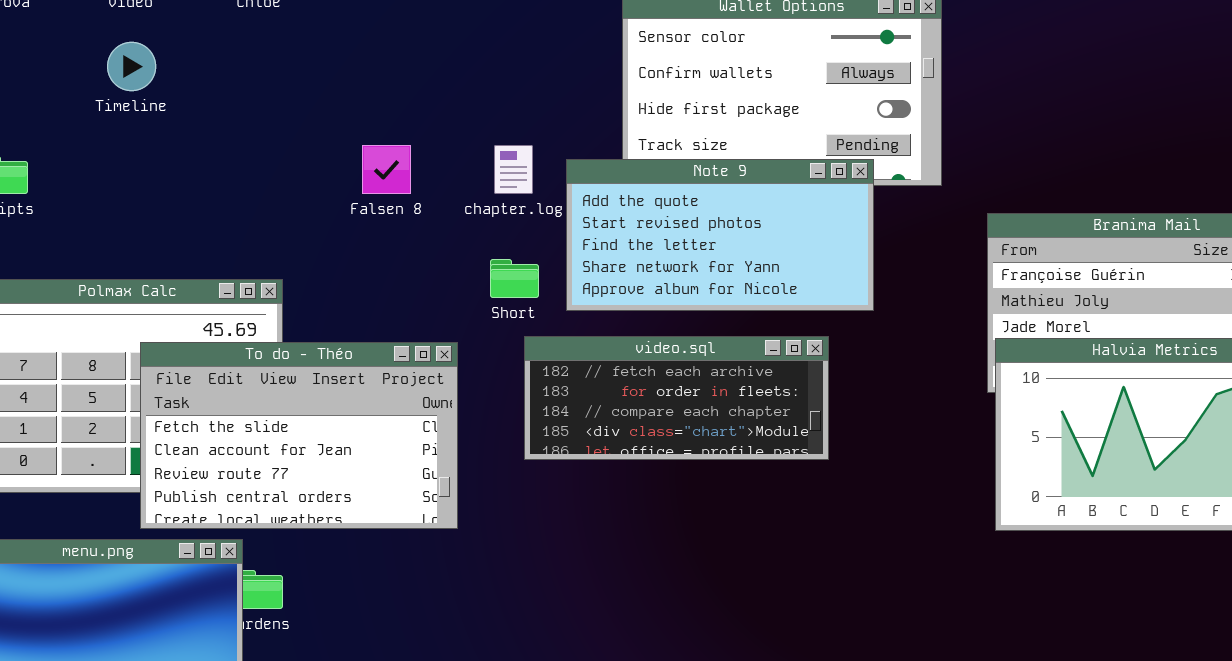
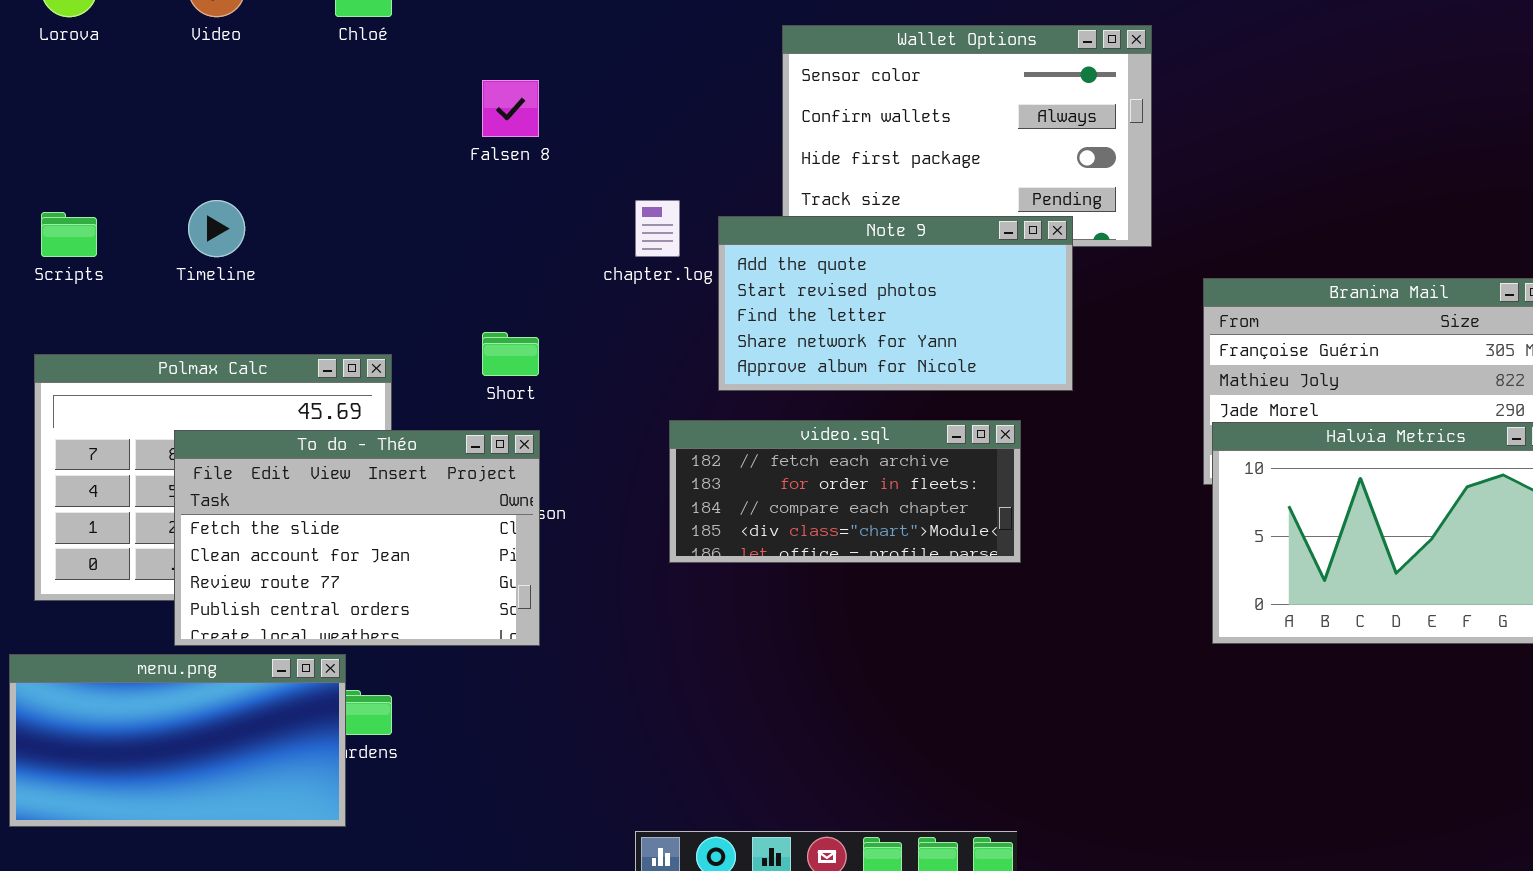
Timeline: [107,42,156,91] -> [188,200,245,257], moved
Falsen 8: [362,145,411,194] -> [482,80,539,137], moved
Short: [490,259,539,298] -> [482,332,539,376], moved
To do - Théo: [140,342,458,529] -> [174,430,540,646], moved

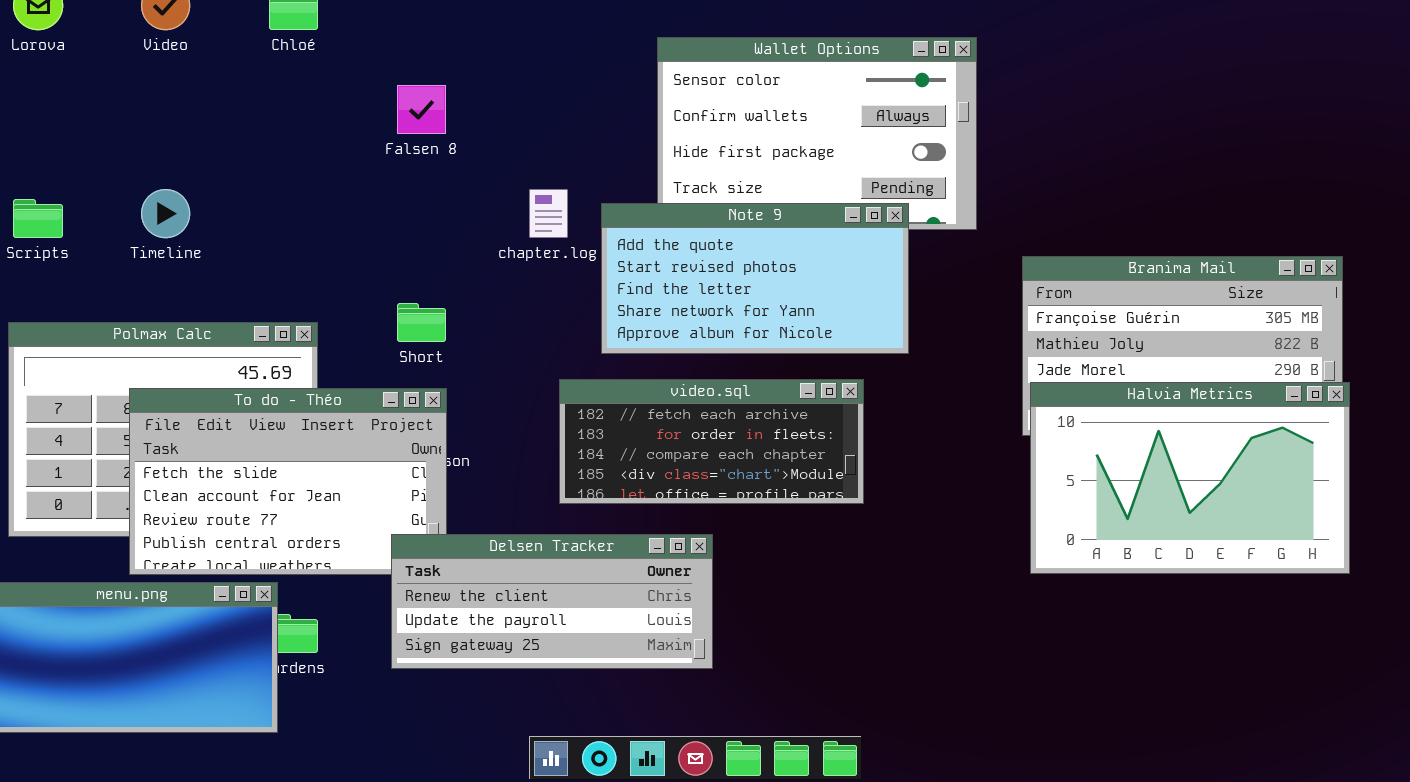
Delsen Tracker: none -> [391,534,713,669], opened

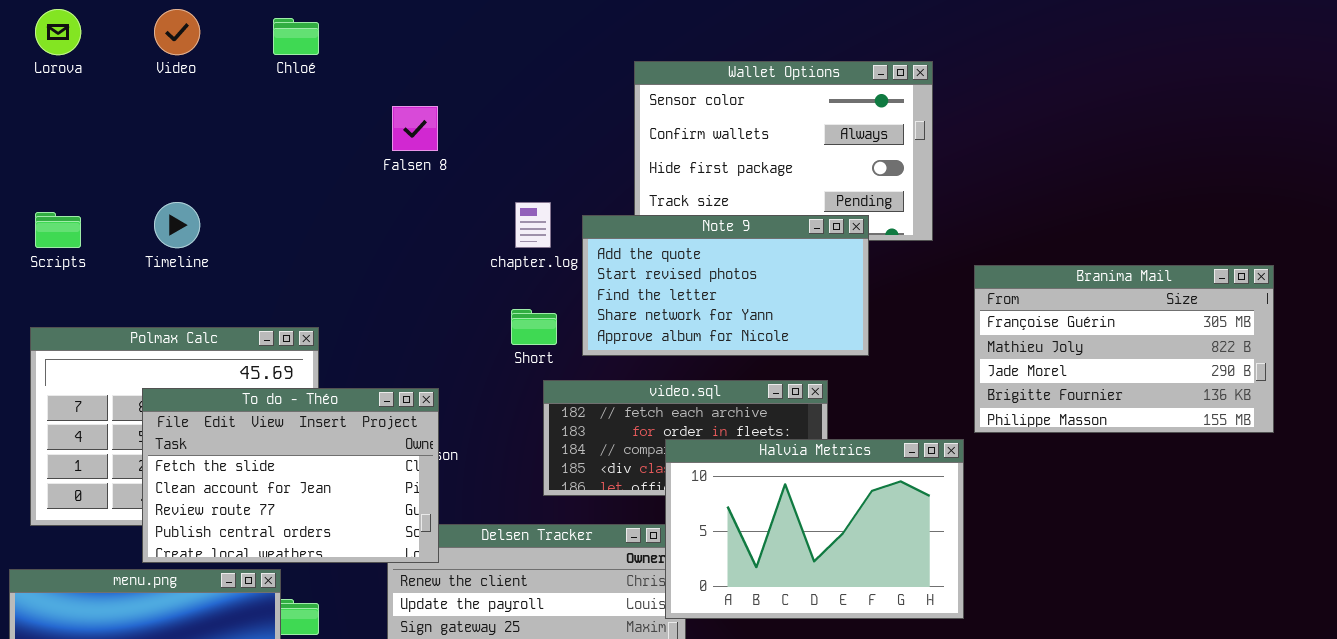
Short: [397,303,446,342] -> [511,309,557,345], moved
Halvia Metrics: [1030,382,1350,574] -> [665,439,964,619], moved
To do - Théo: [129,388,447,575] -> [142,388,439,563], raised

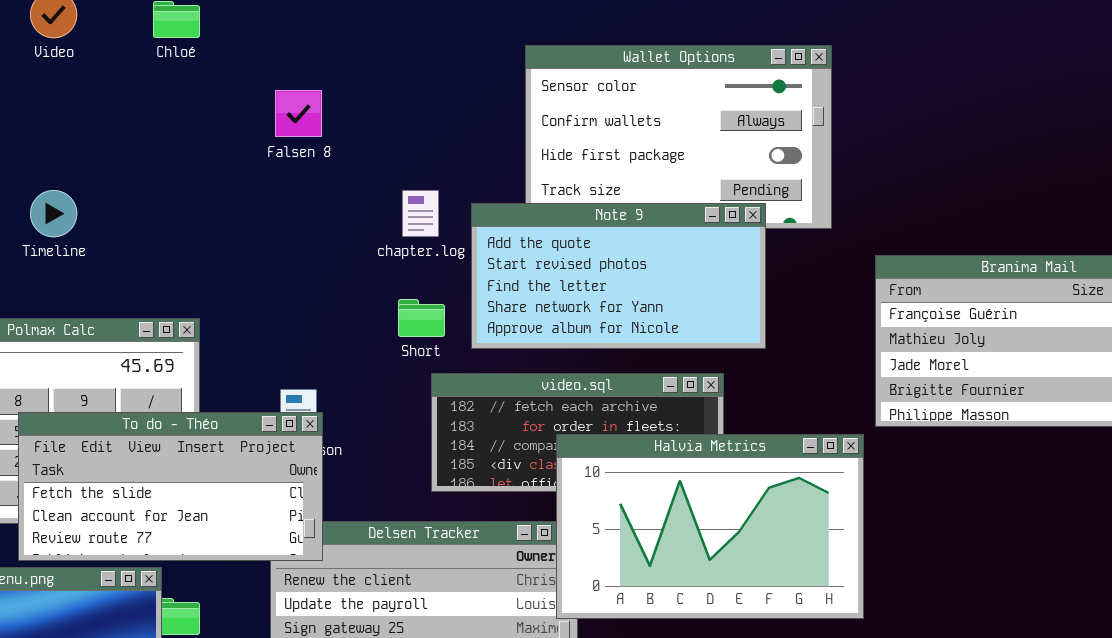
To do - Théo: [142,388,439,563] -> [18,412,323,561], resized

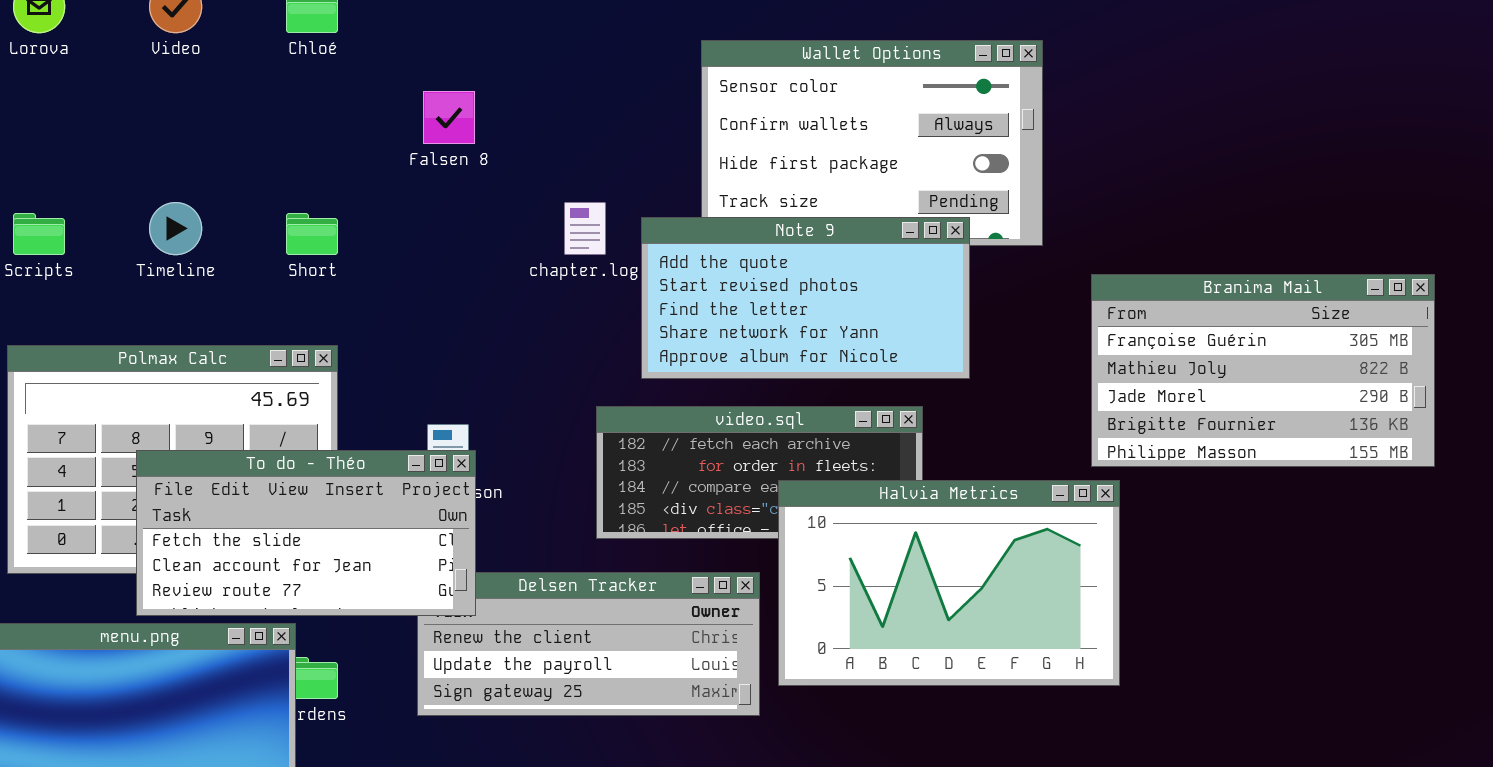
Short: [398,299,445,337] -> [286,213,338,255], moved
Halvia Metrics: [556,434,864,619] -> [778,480,1120,686], moved

